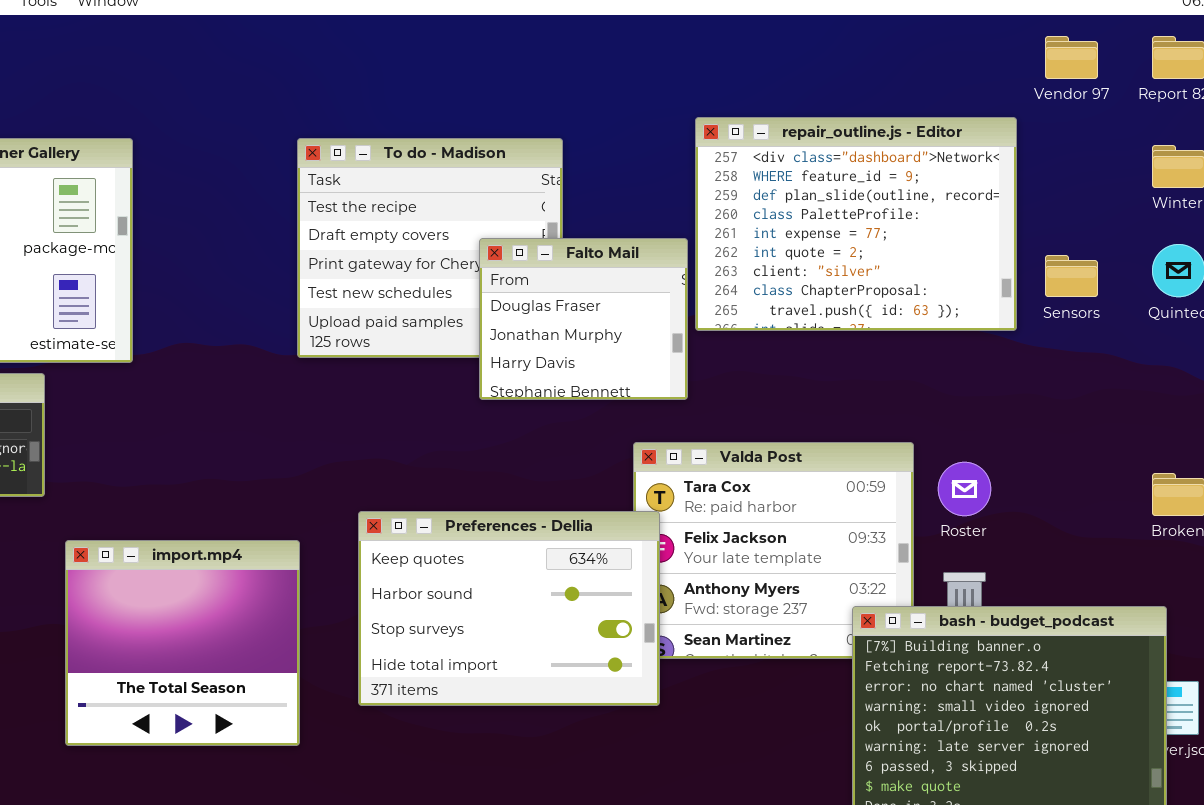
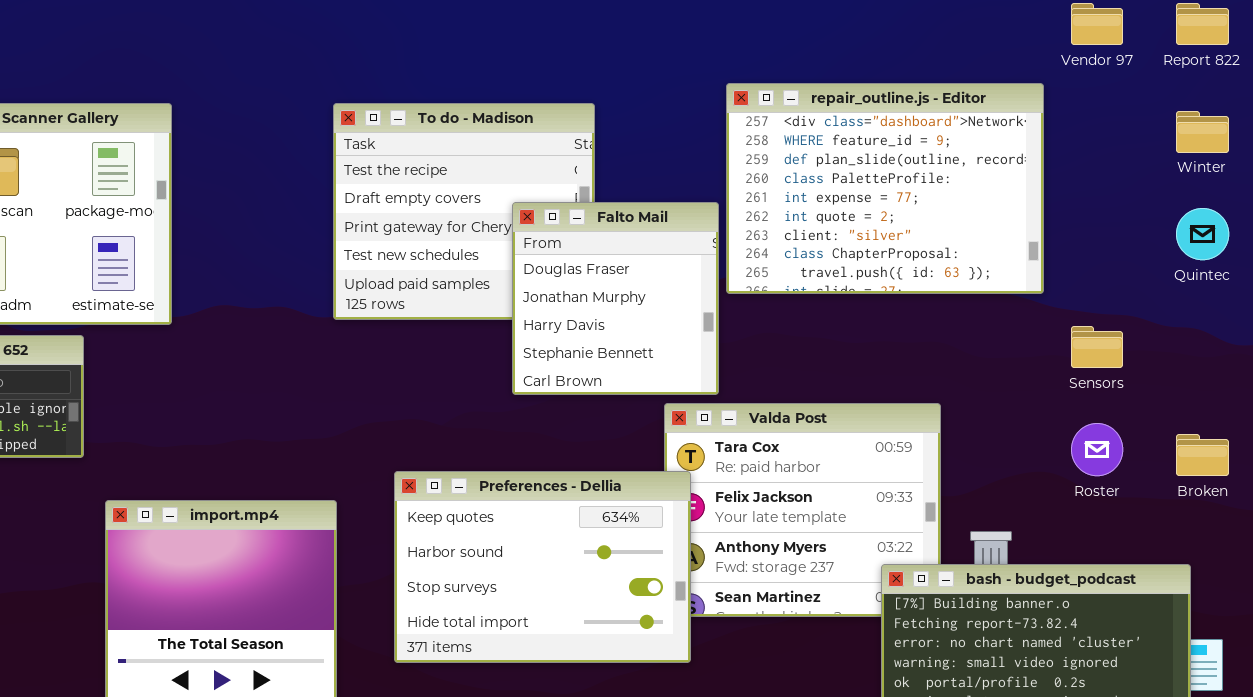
Falto Mail: [479,238,688,400] -> [512,202,719,395], resized
Sensors: [1045,255,1098,297] -> [1071,326,1123,368], moved
Roster: [938,462,991,516] -> [1071,423,1123,476], moved

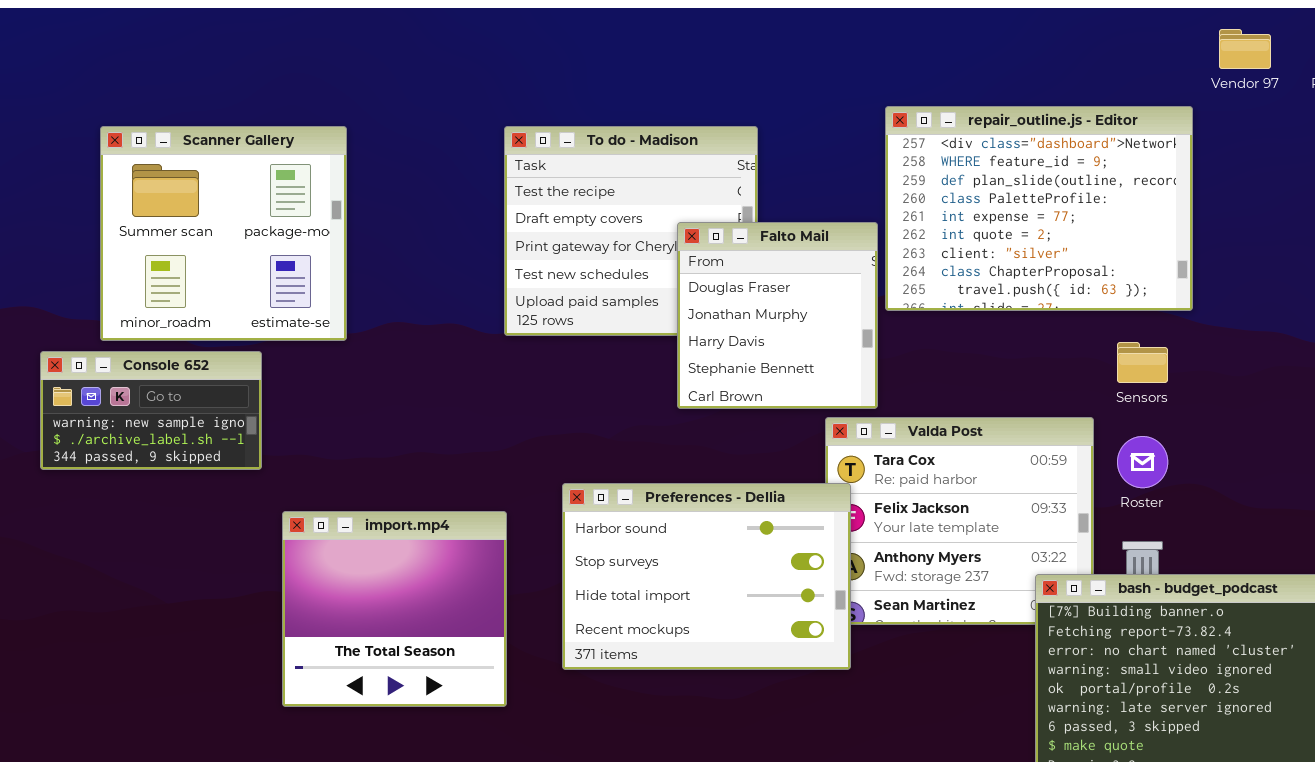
Sensors: [1071,326,1123,368] -> [1117,342,1168,383], moved
Roster: [1071,423,1123,476] -> [1117,436,1168,488], moved
Preferences - Dellia: [394,471,691,663] -> [562,483,851,670], scrolled down 1 row

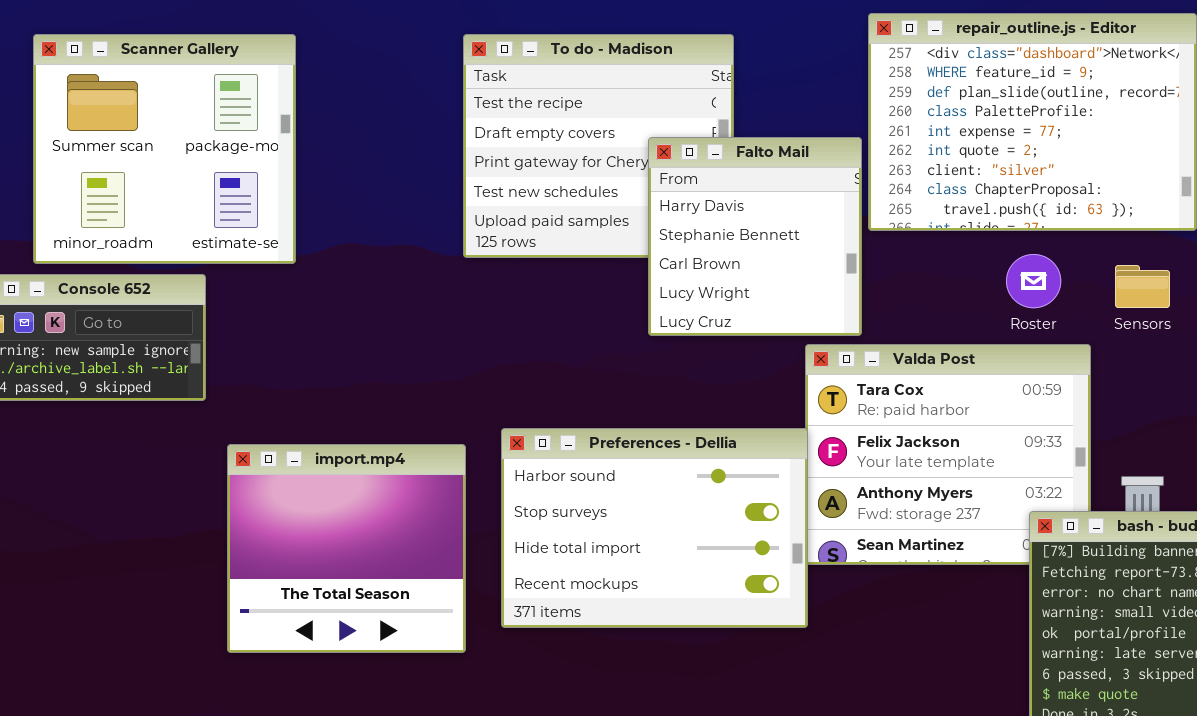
Falto Mail: [677,222,878,409] -> [648,137,862,336], scrolled down 2 rows
Roster: [1117,436,1168,488] -> [1006,254,1061,308], moved
Preferences - Dellia: [562,483,851,670] -> [501,428,808,628], moved

